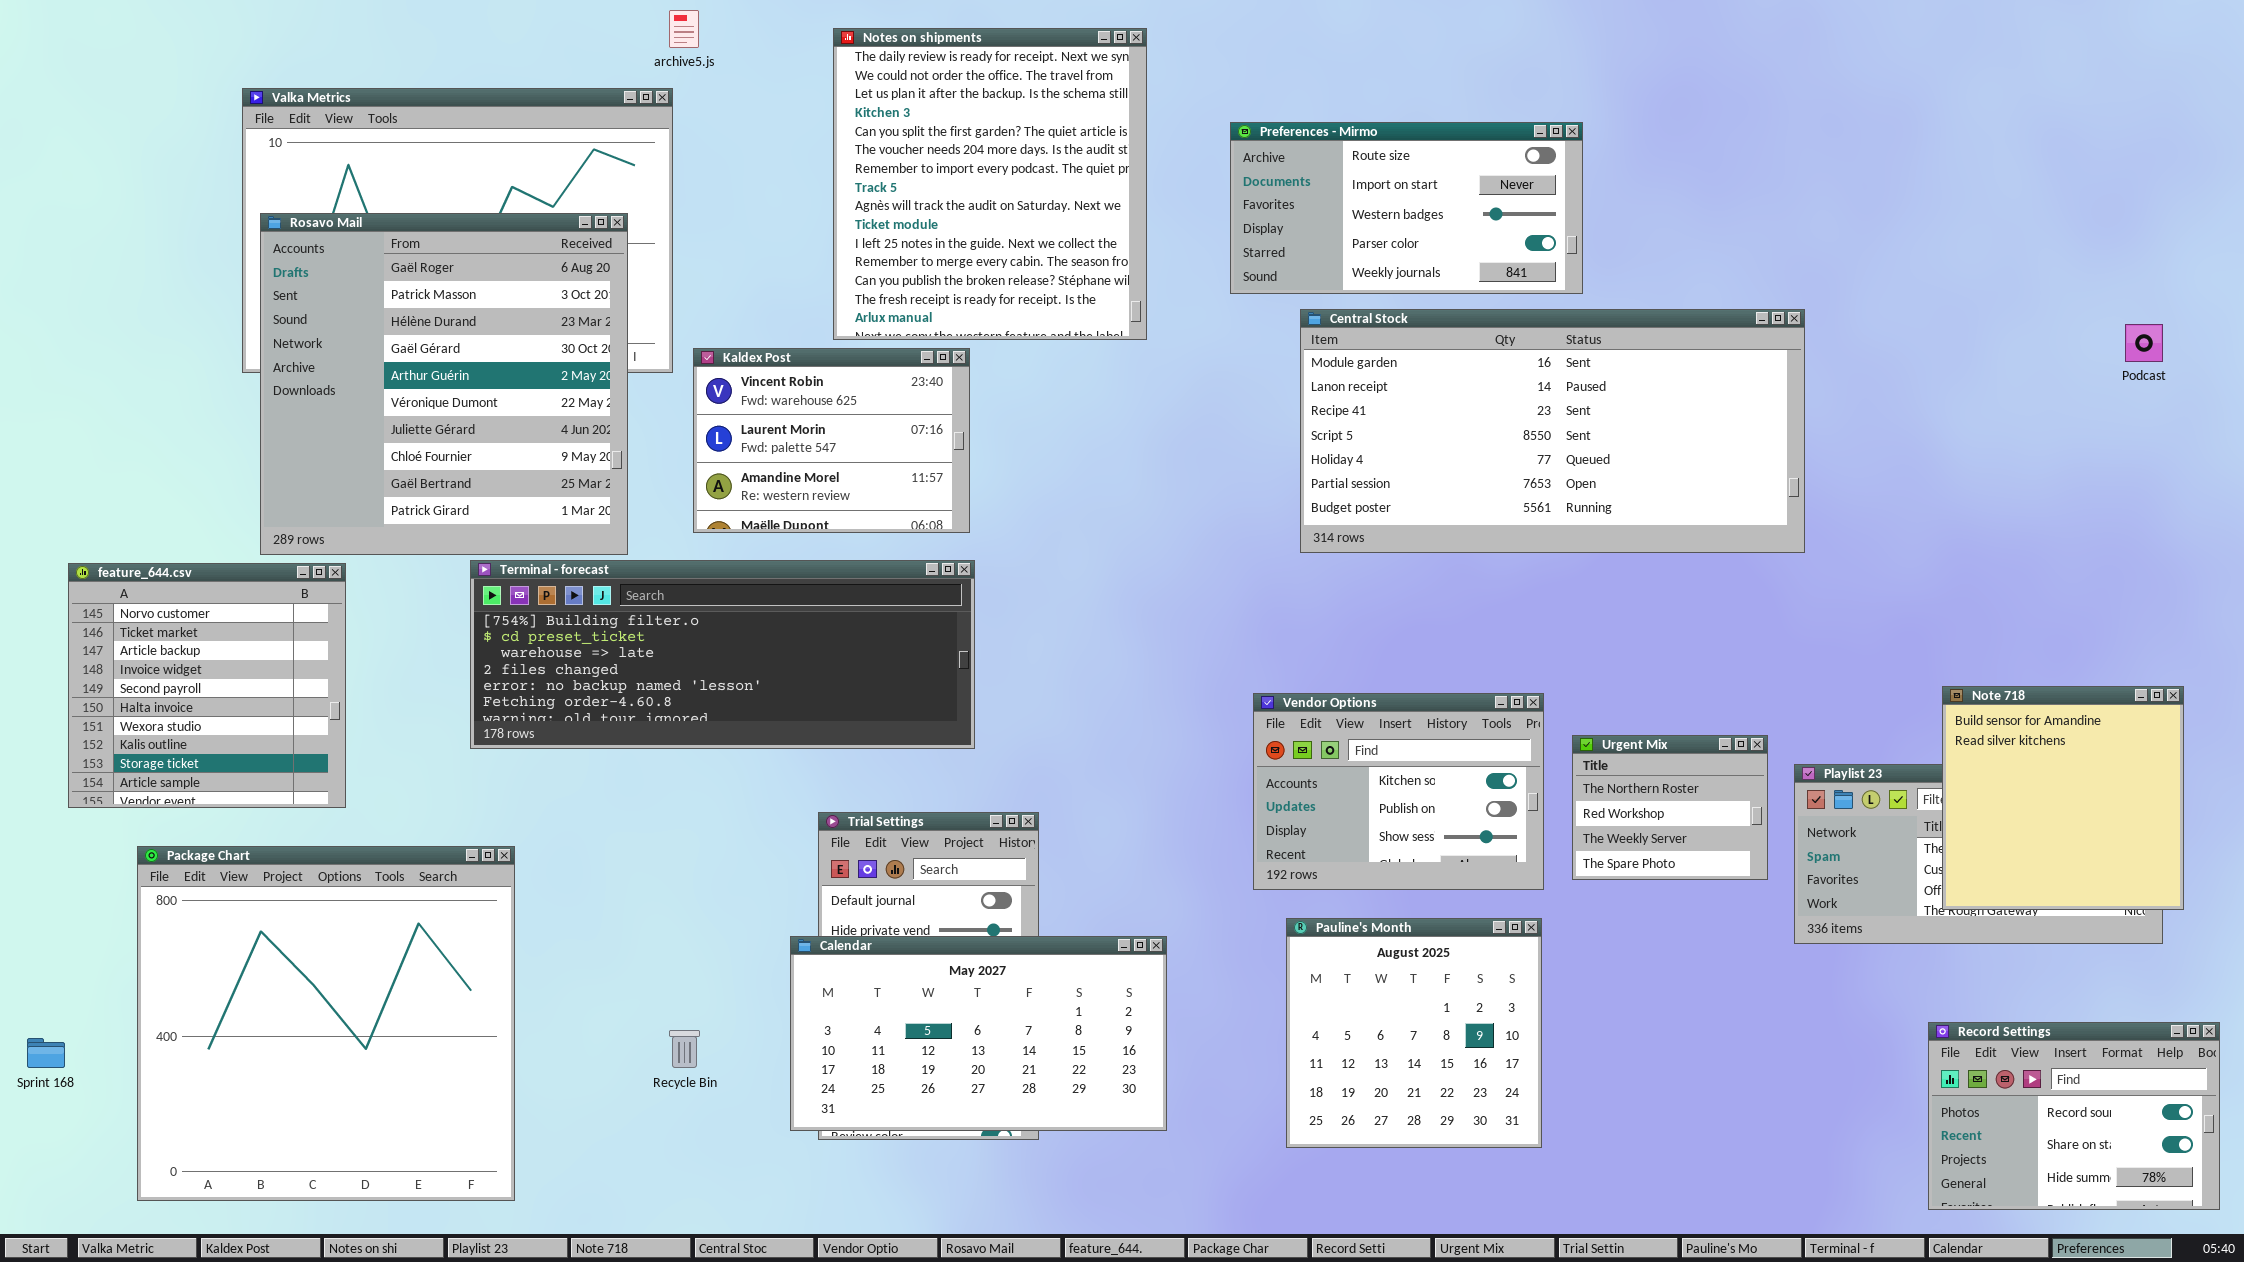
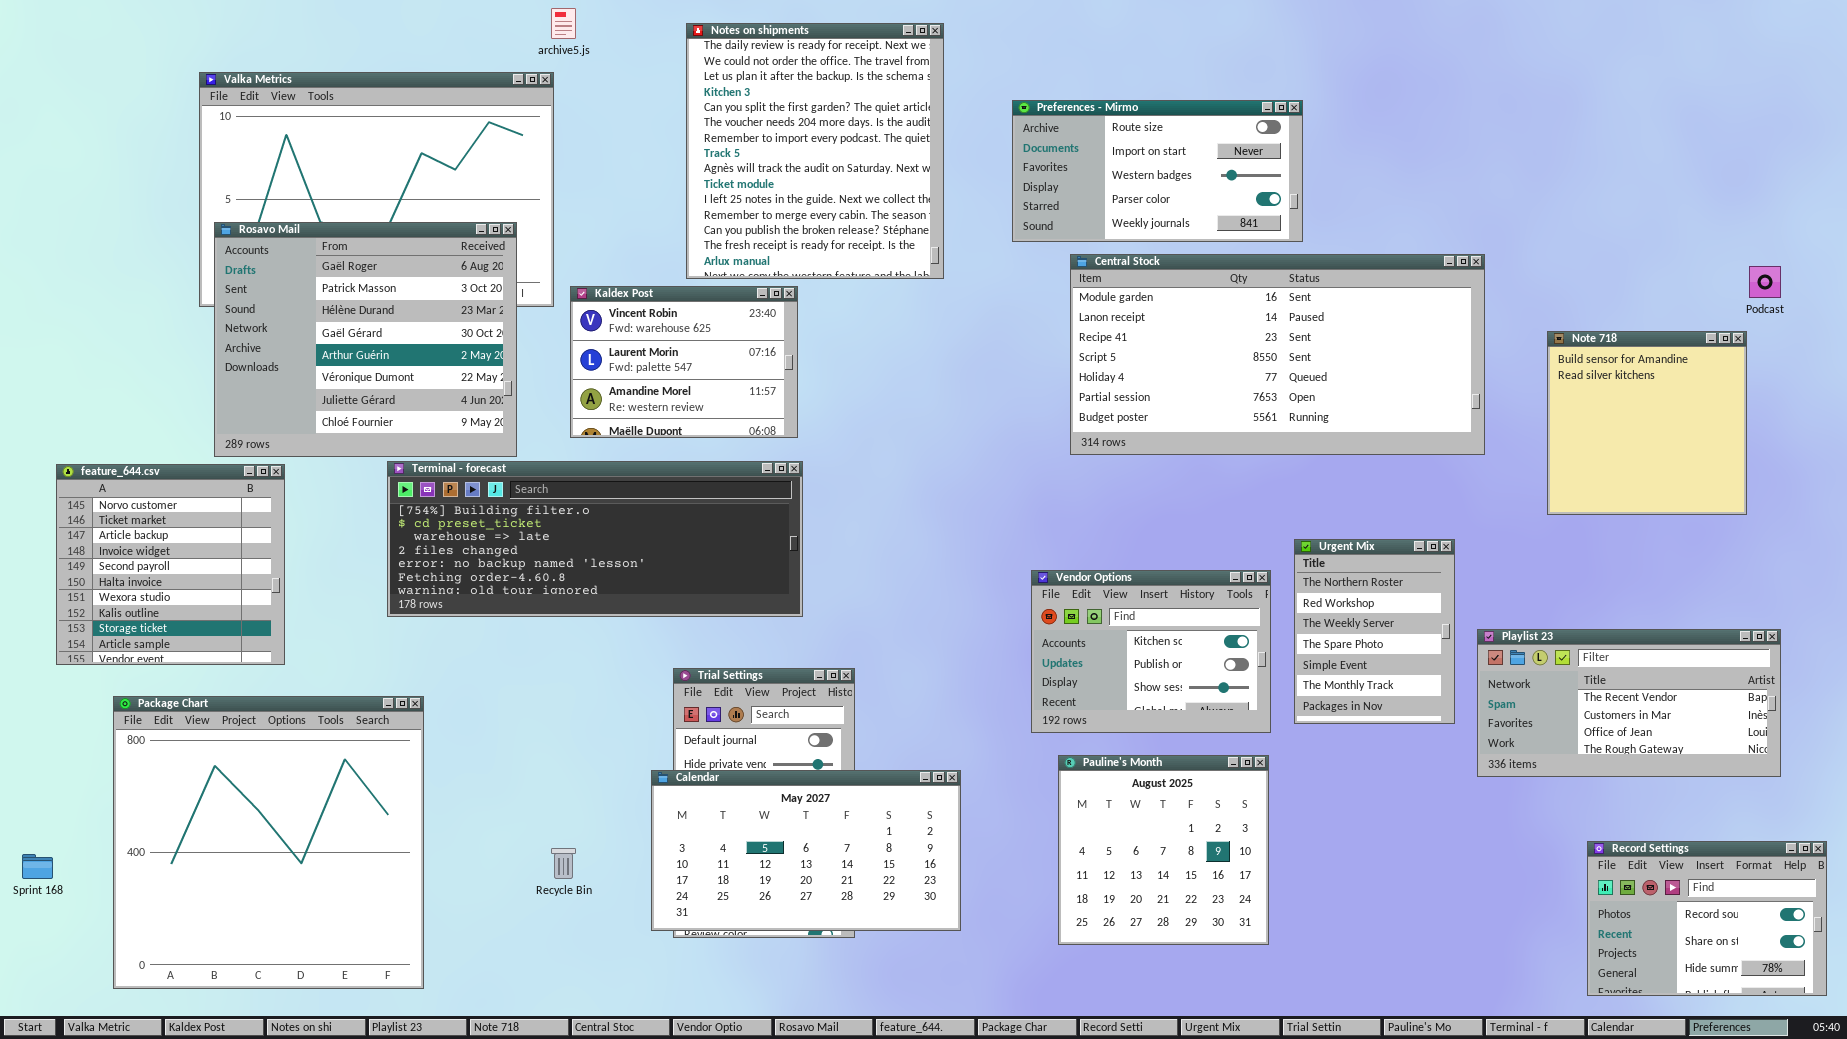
Rosavo Mail: [260,213,628,555] -> [214,222,517,457], resized
Note 718: [1942,686,2184,910] -> [1547,331,1747,515], moved
Urgent Mix: [1572,735,1768,880] -> [1294,539,1455,724], resized

